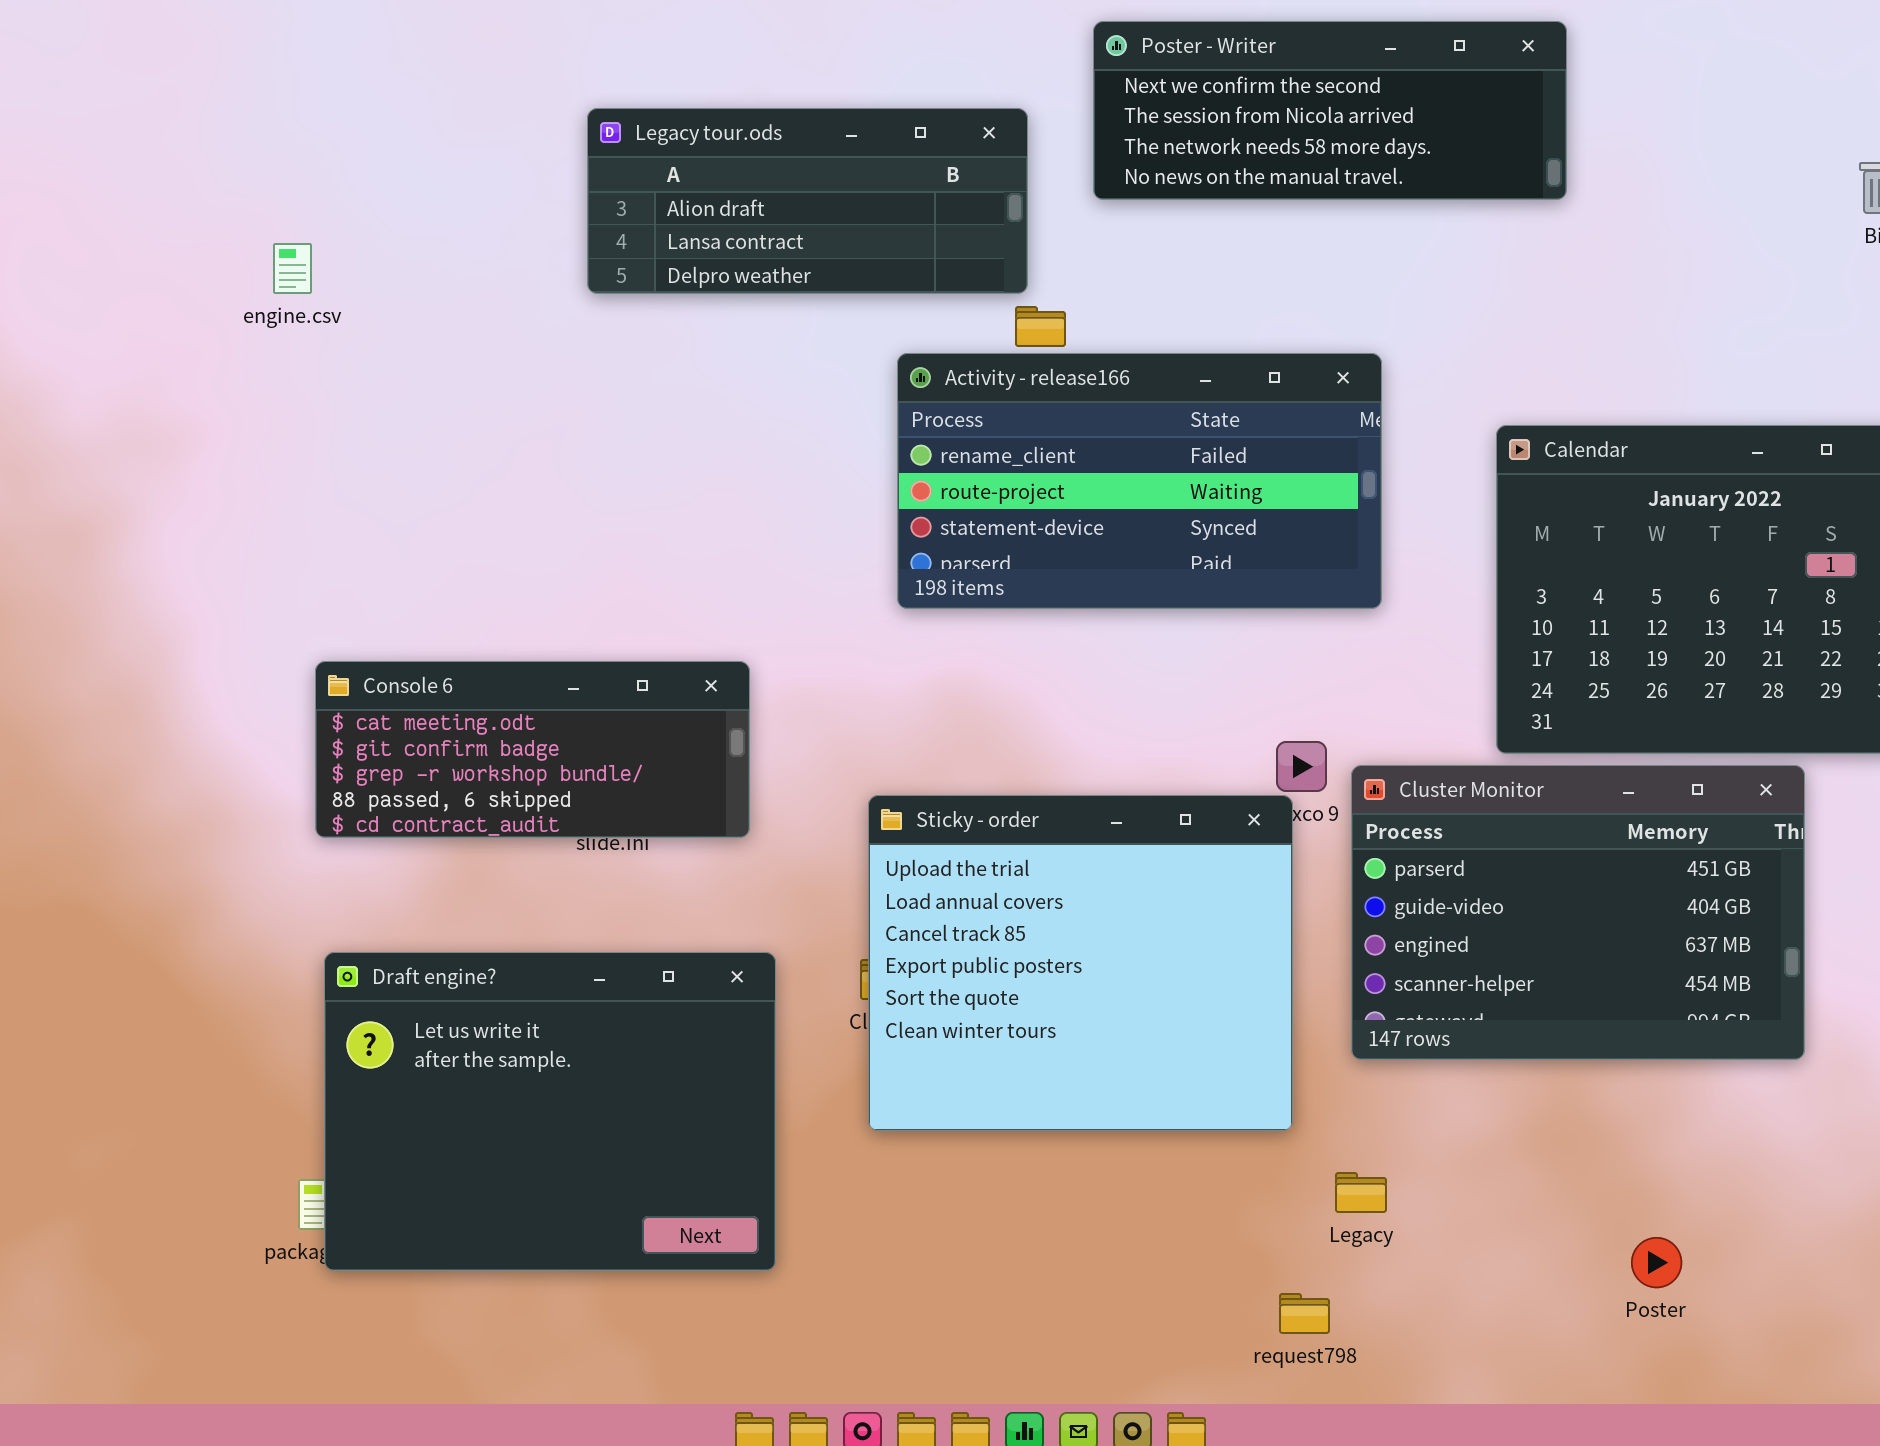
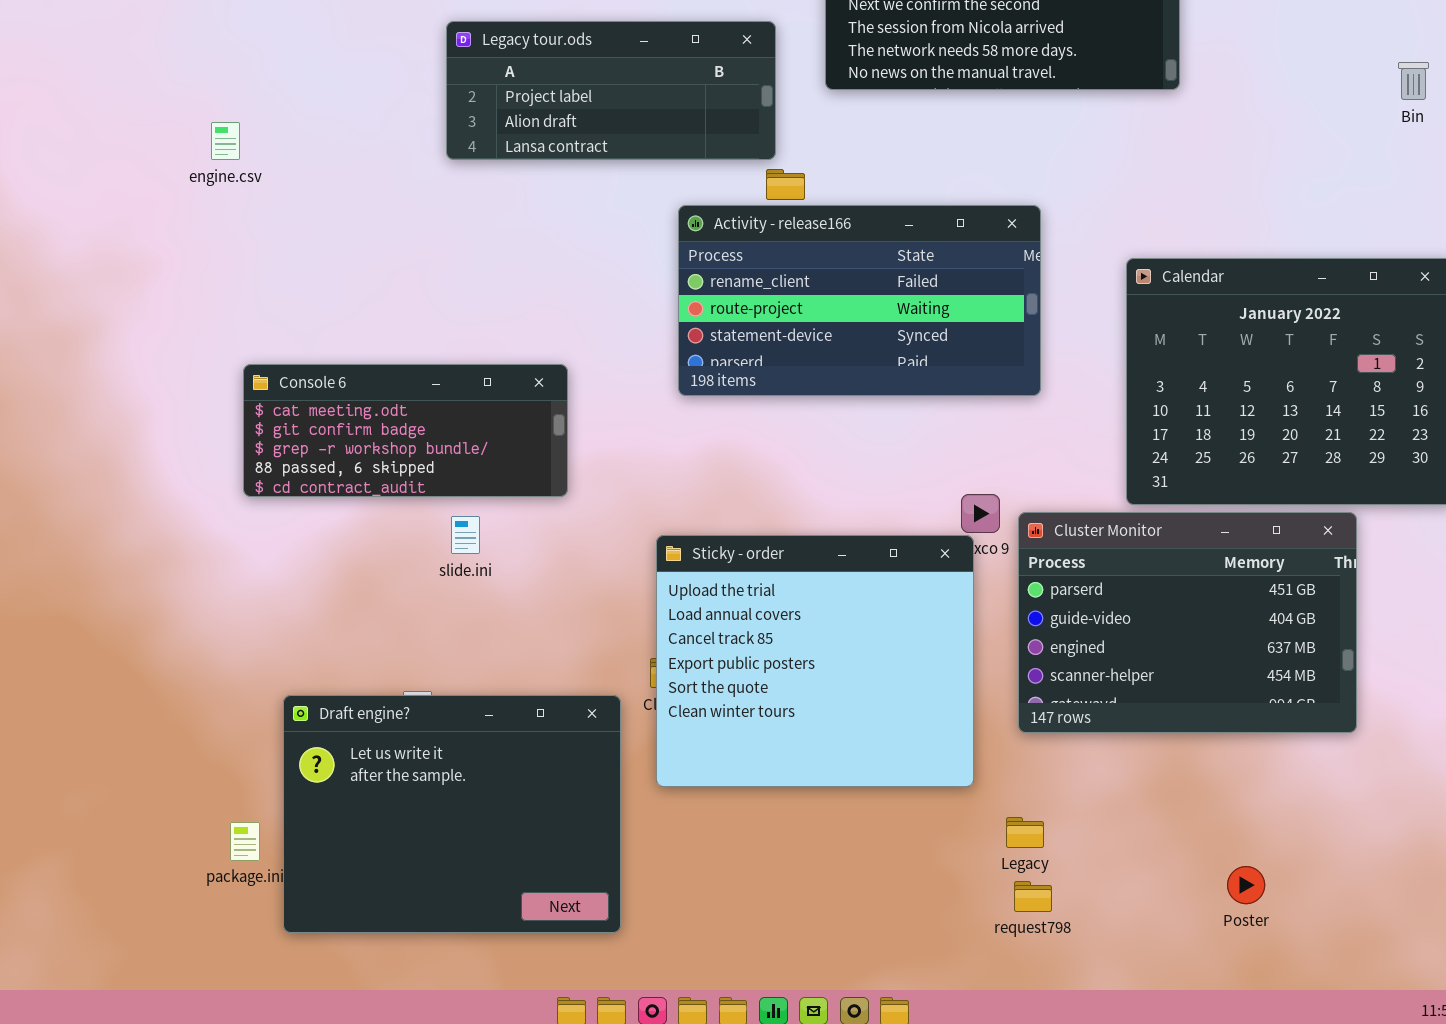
Legacy tour.ods: [587,108,1028,294] -> [446,21,776,160], scrolled up 1 row
Console 6: [315,661,750,838] -> [243,364,568,497], moved
Draft engine?: [324,952,776,1271] -> [283,695,621,933], moved
request798: [1279,1293,1330,1334] -> [1014,881,1052,912], moved

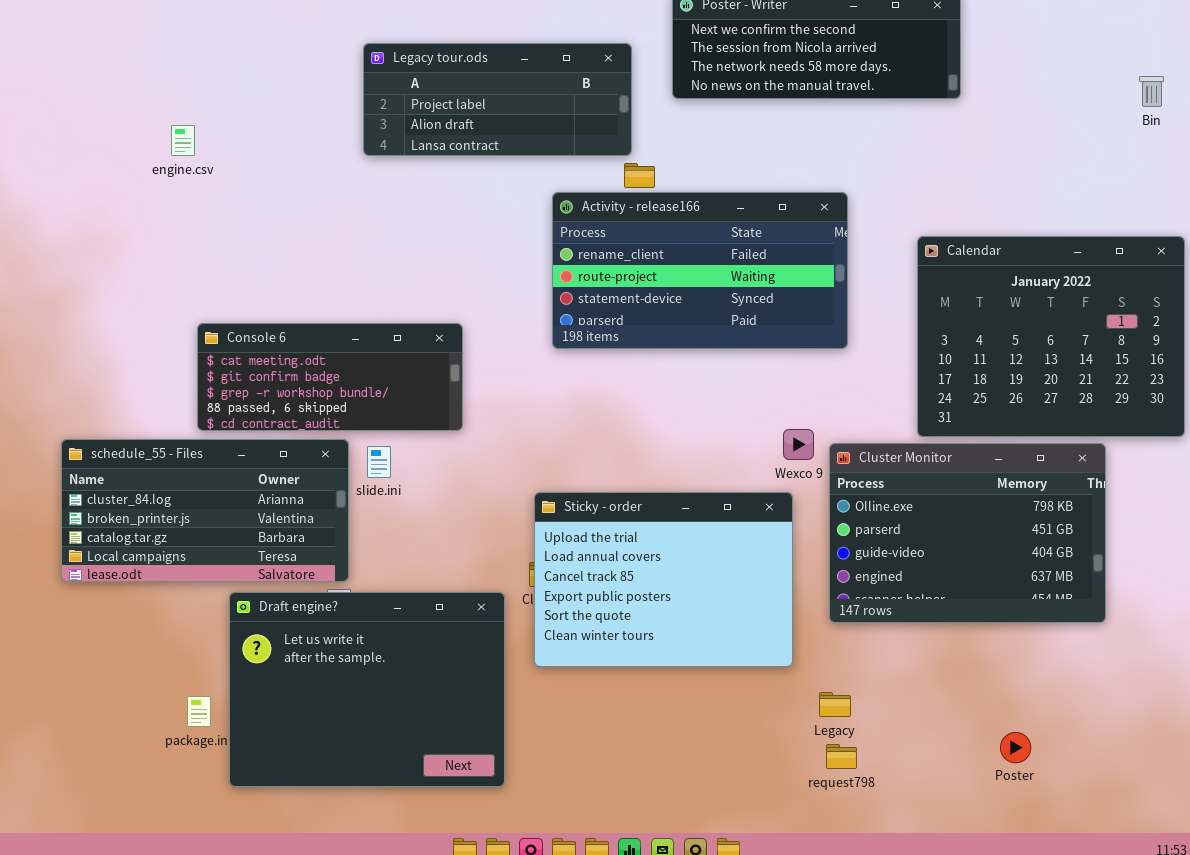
schedule_55 - Files: none -> [61,439,349,582], opened
Cluster Monitor: [1018,512,1357,733] -> [829,443,1106,623], scrolled up 1 row
Sticky - order: [656,535,974,787] -> [534,492,793,667], resized

